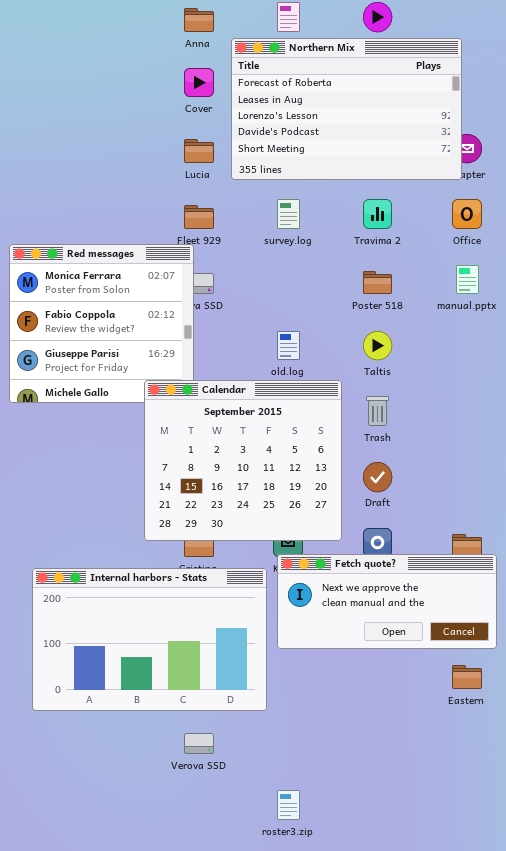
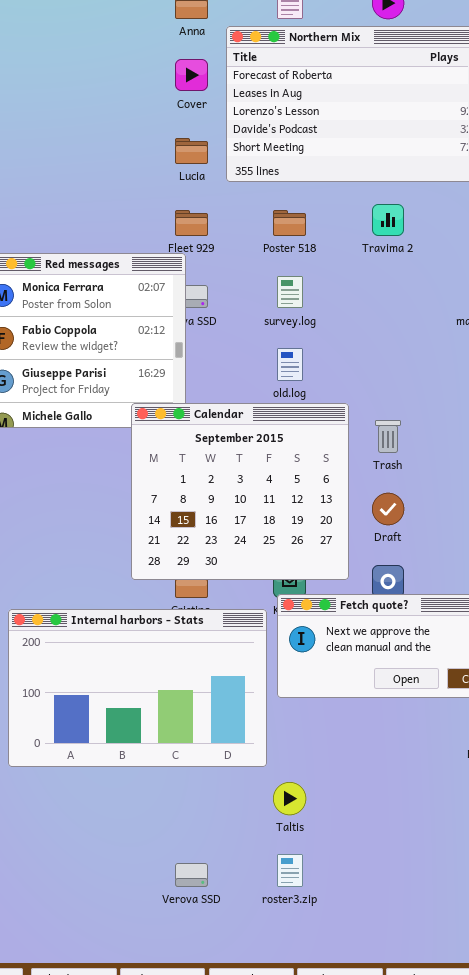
survey.log: [277,199,300,229] -> [277,276,303,308], moved
Poster 518: [363,271,392,294] -> [273,210,306,236], moved
Taltis: [363,331,392,360] -> [273,782,306,815], moved
Verova SSD: [184,733,214,754] -> [175,863,208,887], moved

